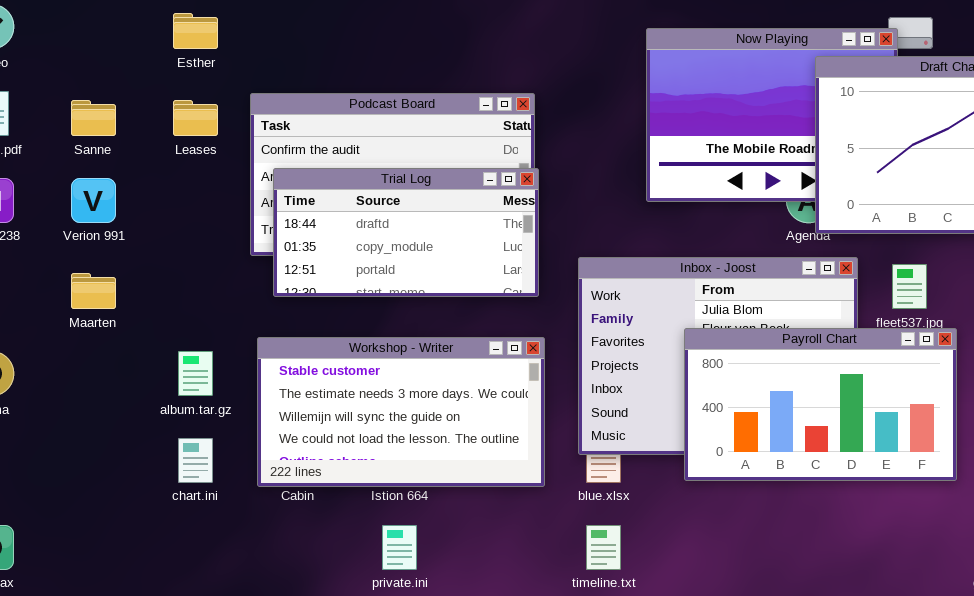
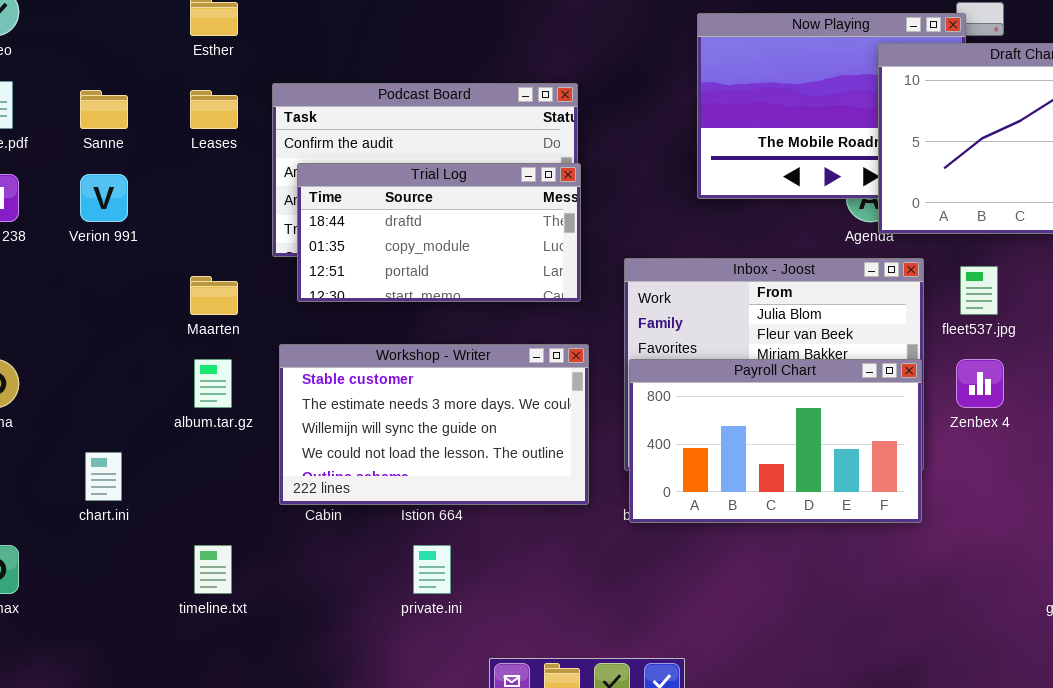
Maarten: [71,273,116,309] -> [190,276,238,315], moved
Payroll Chart: [684,328,957,481] -> [629,359,922,523], moved
chart.ini: [178,438,213,483] -> [85,452,122,501], moved
timeline.txt: [586,525,621,570] -> [194,545,232,594], moved

